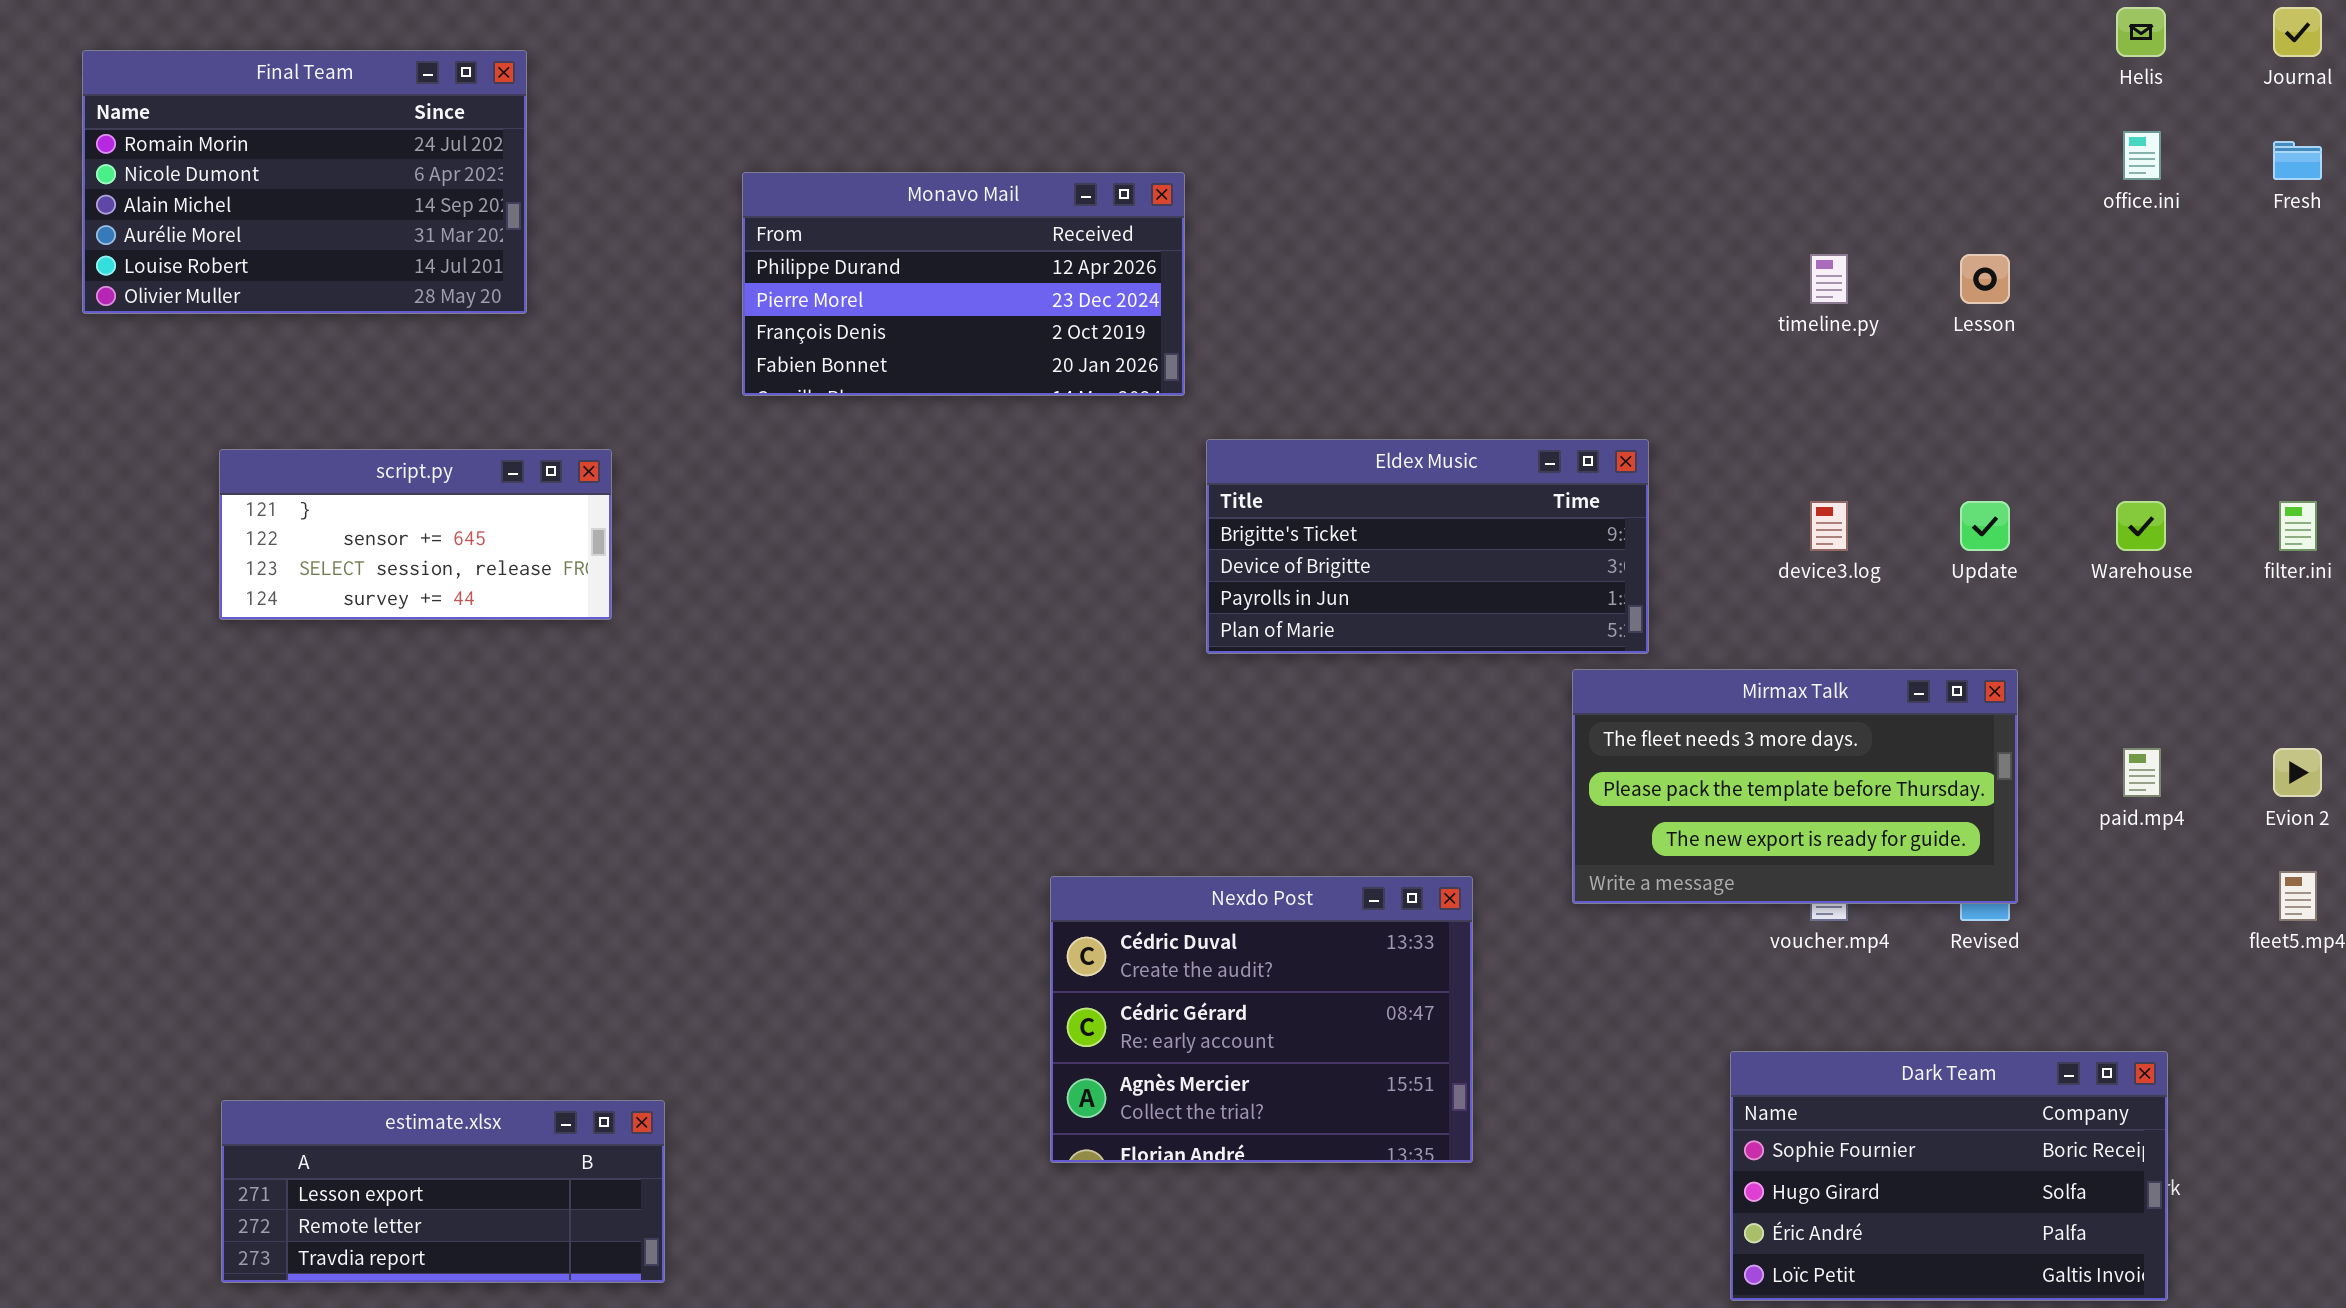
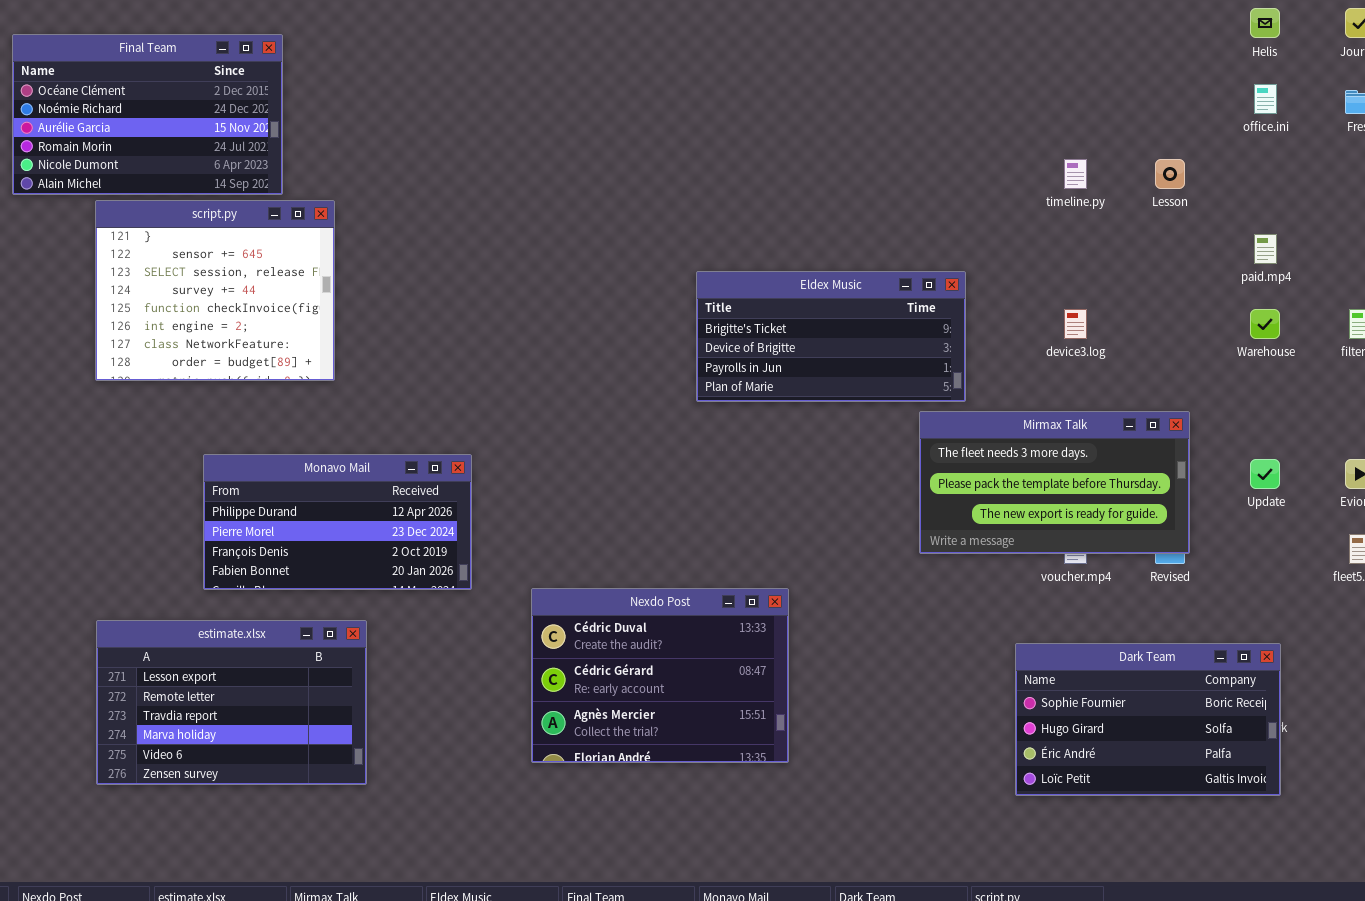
Final Team: [82,50,527,314] -> [12,34,283,195], scrolled up 3 rows
Monavo Mail: [742,172,1185,396] -> [203,454,472,590], moved
script.py: [219,449,612,620] -> [95,200,335,381], resized
Update: [1960,501,2010,551] -> [1250,459,1280,489], moved
paid.mp4: [2123,748,2161,797] -> [1254,234,1277,264], moved
Nexdo Post: [1050,876,1473,1163] -> [531,588,789,763], moved
estimate.xlsx: [221,1100,665,1283] -> [96,620,367,785], resized

